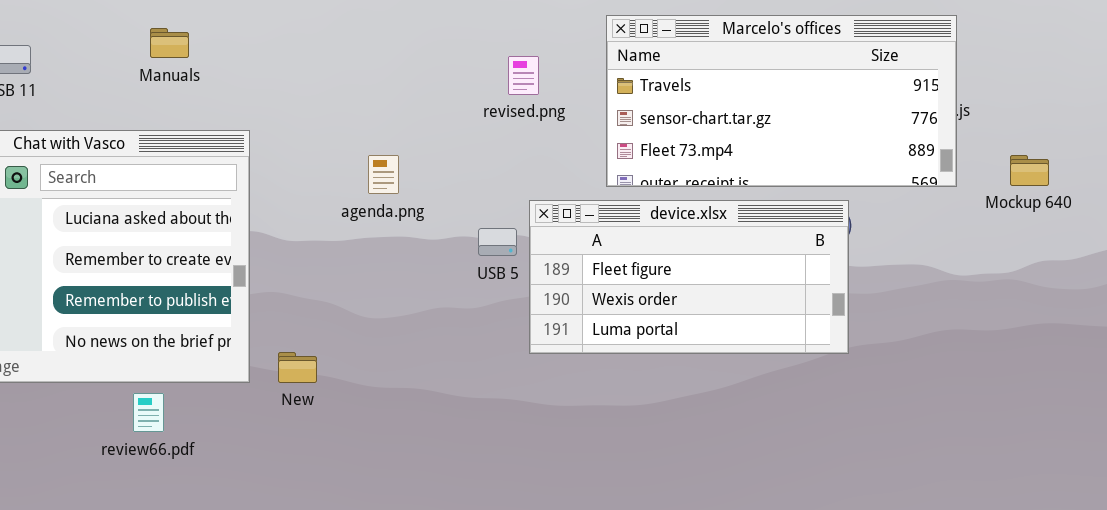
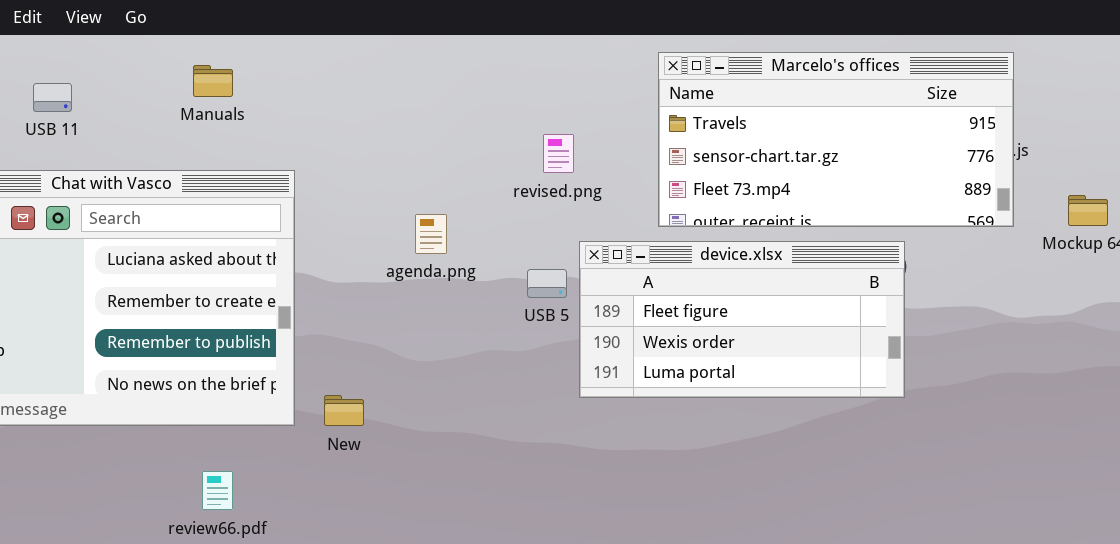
revised.png: [508,56,539,95] -> [543,134,574,173], moved
agenda.png: [368,155,399,194] -> [415,214,447,254], moved
review66.pdf: [133,393,164,432] -> [202,471,233,510], moved

